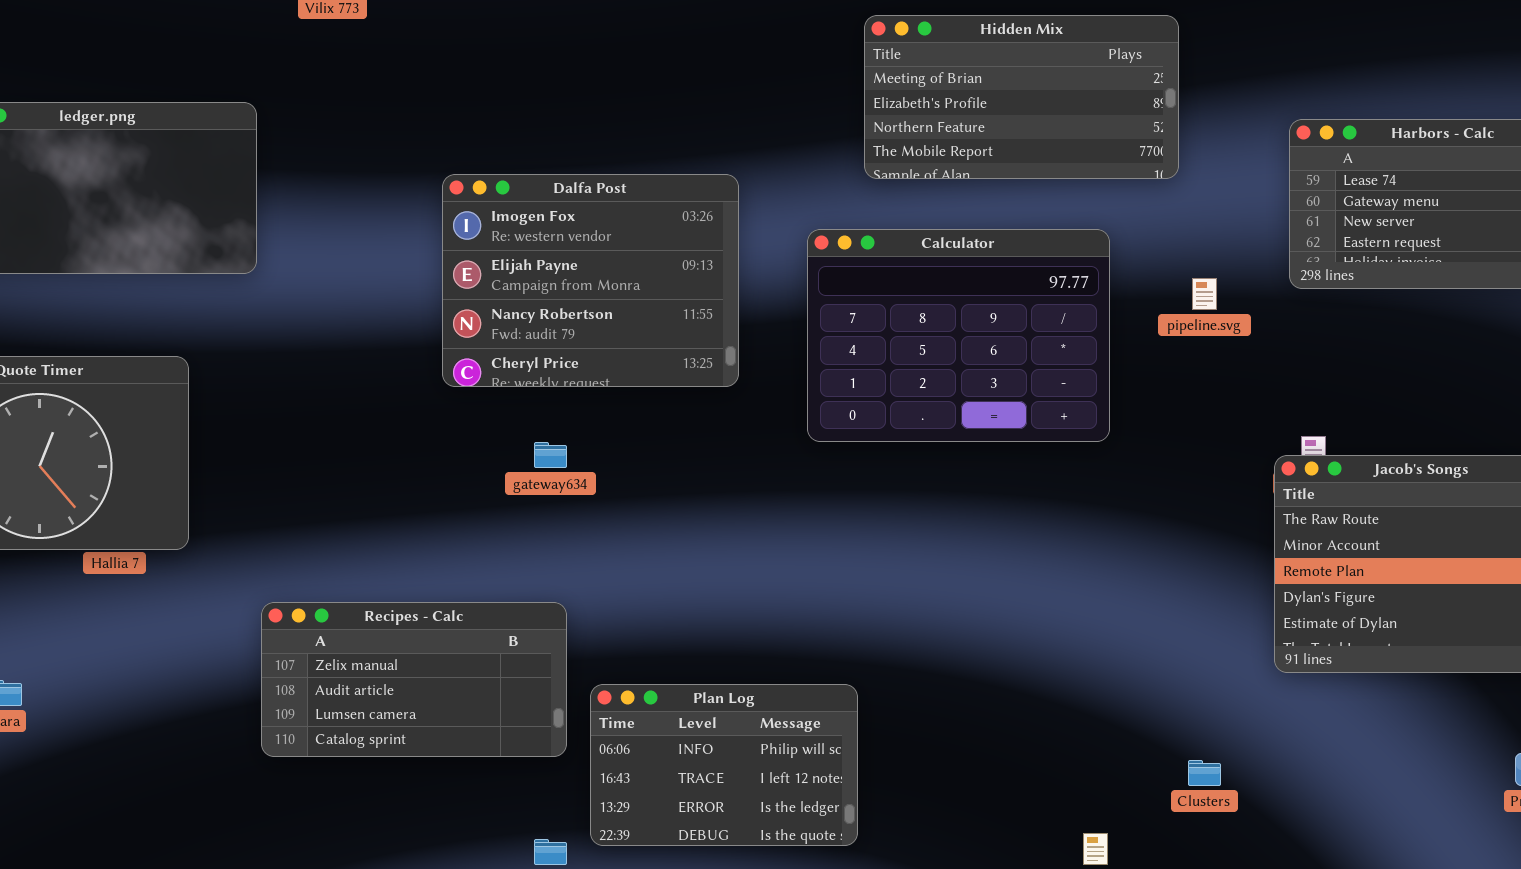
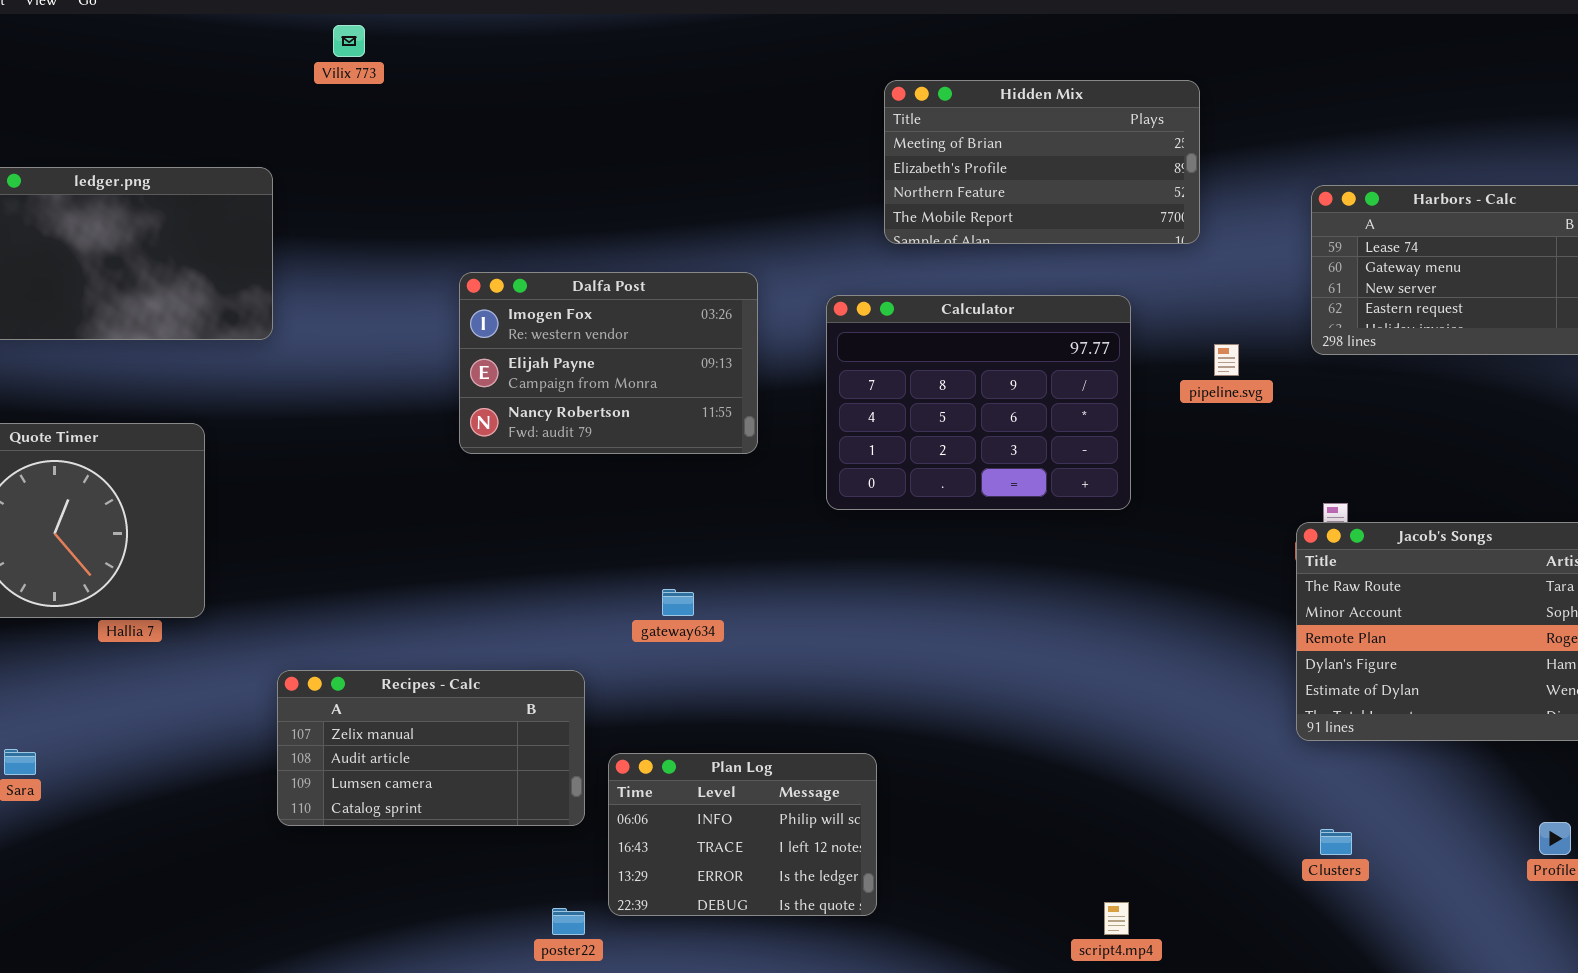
Dalfa Post: [442,174,739,387] -> [459,272,758,454], resized
gateway634: [534,442,567,468] -> [662,589,694,616], moved
Clusters: [1188,760,1221,786] -> [1320,829,1352,855], moved

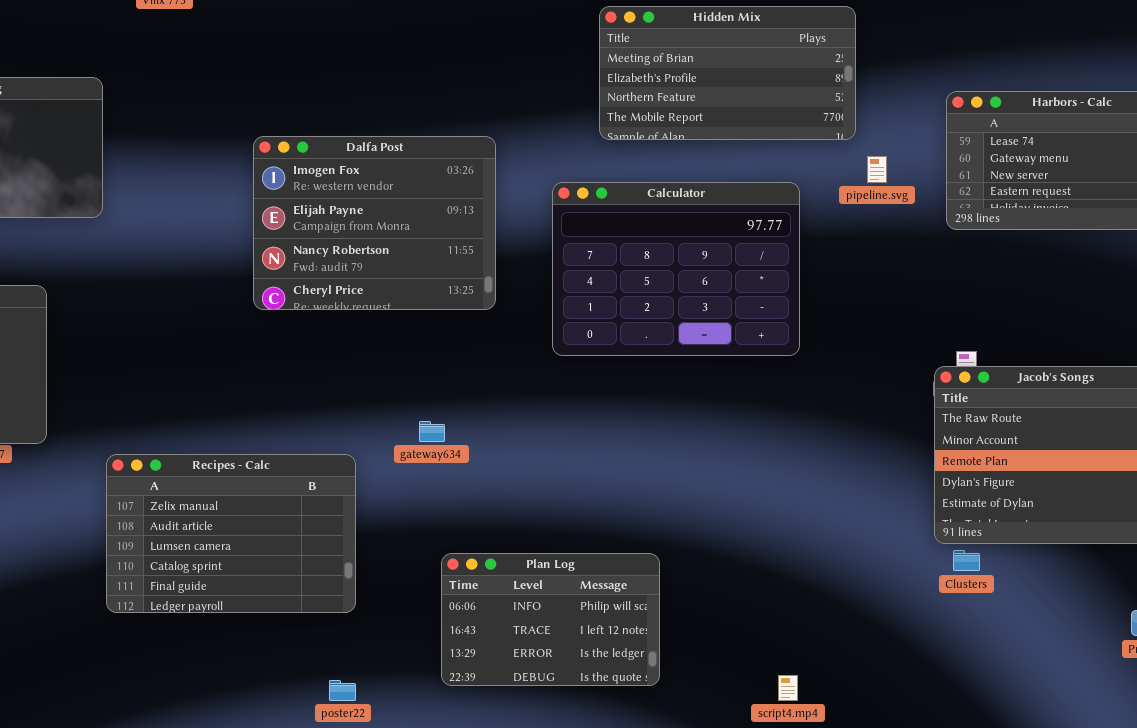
Dalfa Post: [459,272,758,454] -> [253,136,496,310], resized
pipeline.svg: [1214,344,1239,376] -> [867,156,887,183], moved
Recipes - Calc: [277,670,585,826] -> [106,454,356,613], resized
Plan Log: [608,753,877,916] -> [441,553,660,686], moved
Clusters: [1320,829,1352,855] -> [953,550,980,571], moved

